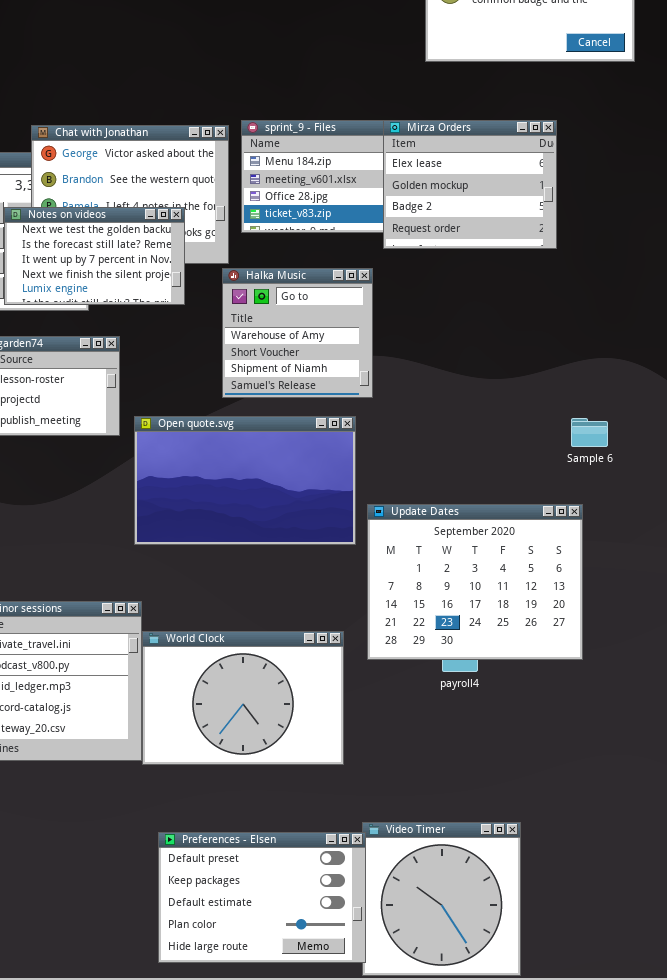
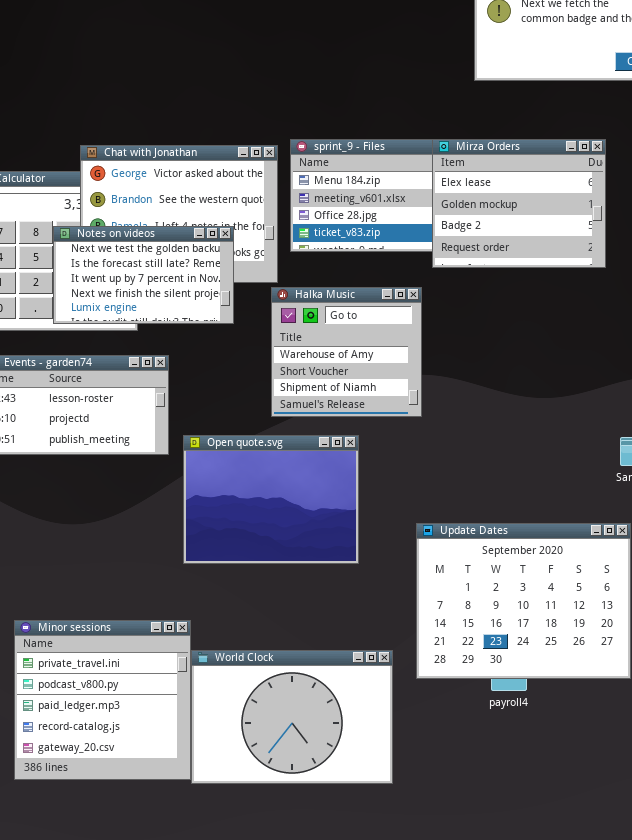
Open quote.svg: [134,416,356,545] -> [183,435,359,564], resized

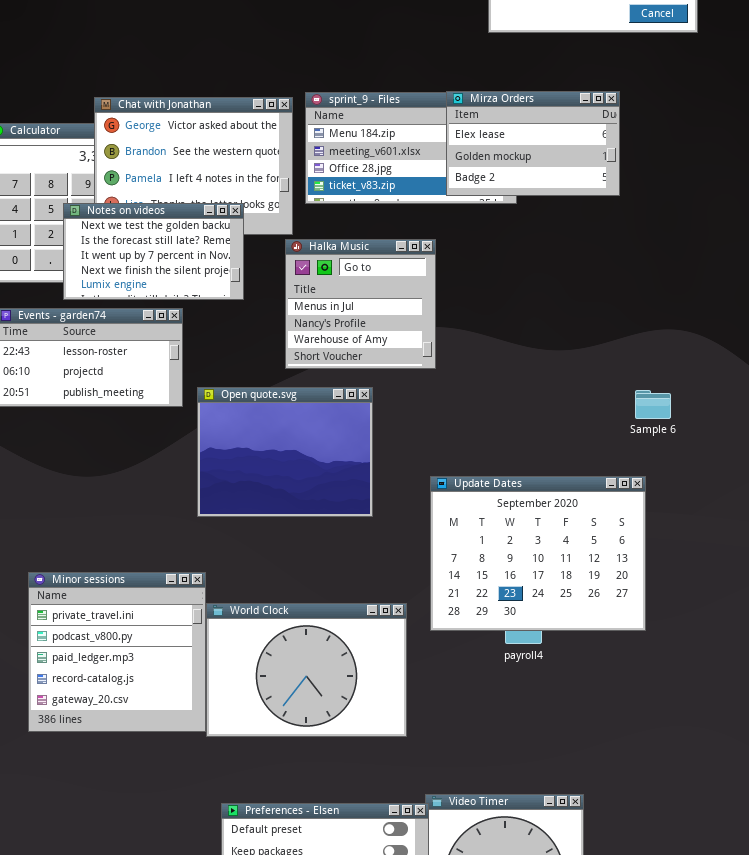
Mirza Orders: [432,139,606,268] -> [446,91,620,196], resized
Notes on videos: [53,226,234,324] -> [63,203,244,300], moved
Halka Music: [271,287,422,417] -> [285,239,436,369], scrolled up 2 rows

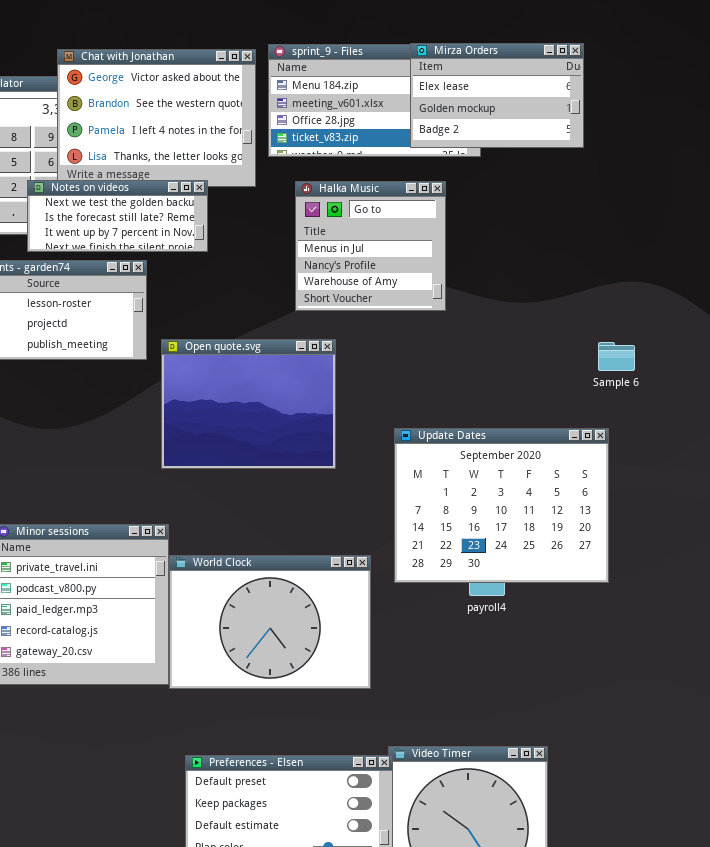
Notes on videos: [63,203,244,300] -> [27,180,208,252], resized
Halka Music: [285,239,436,369] -> [295,181,446,311], moved

